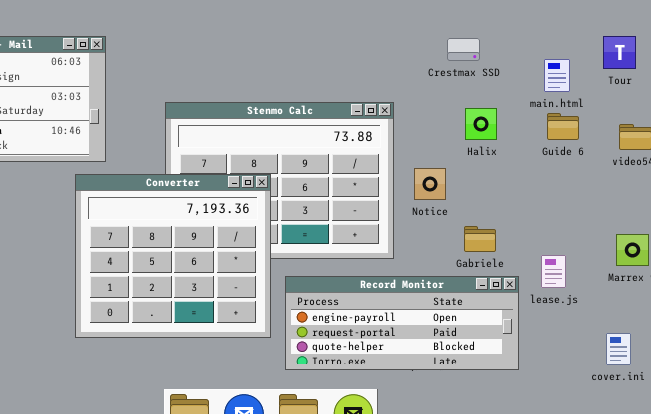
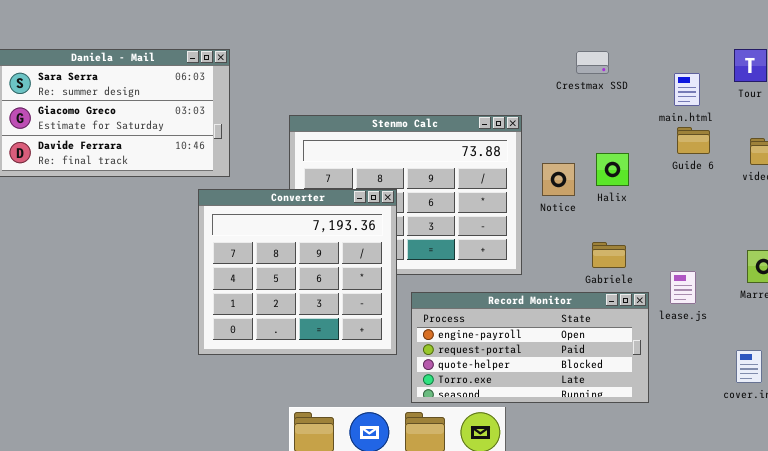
Halix: [465,108,497,140] -> [596,153,629,186], moved
Notice: [414,168,446,200] -> [542,163,575,196], moved
Record Monitor: [285,276,519,370] -> [411,292,649,403], resized

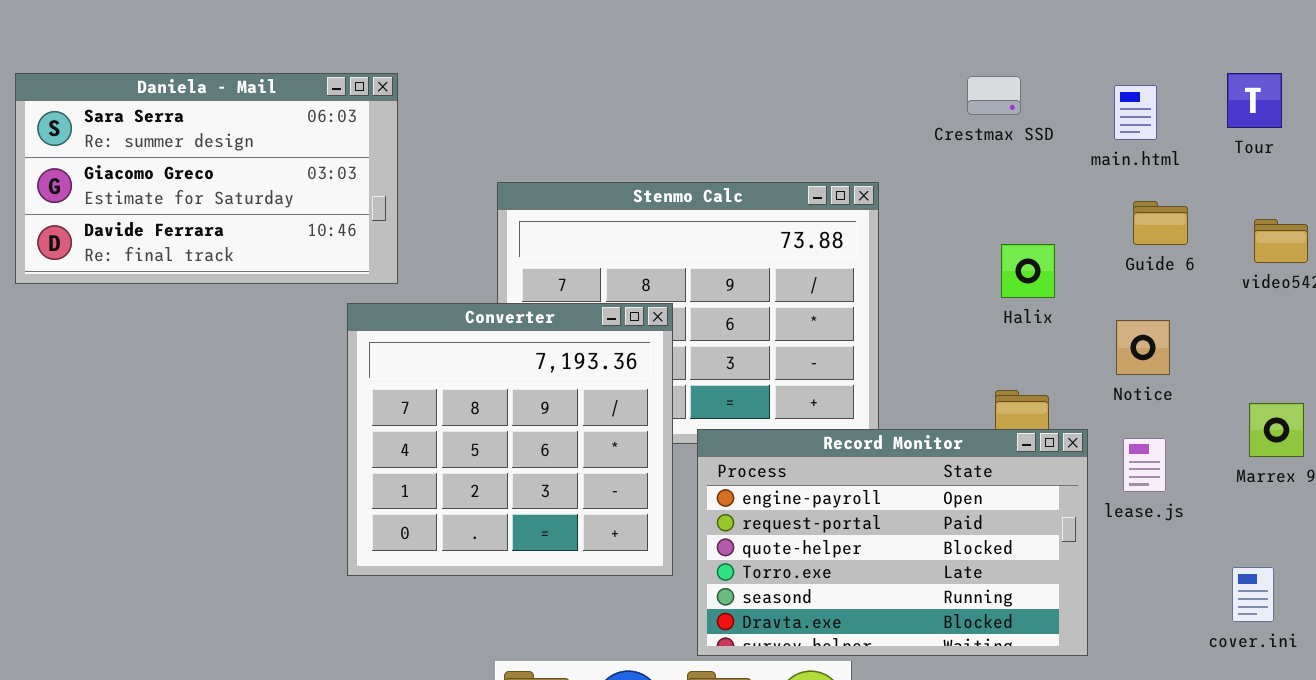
main.html: [674,73,700,106] -> [1114,85,1157,140], moved
Notice: [542,163,575,196] -> [1116,320,1170,375], moved
Record Monitor: [411,292,649,403] -> [697,429,1088,656], resized

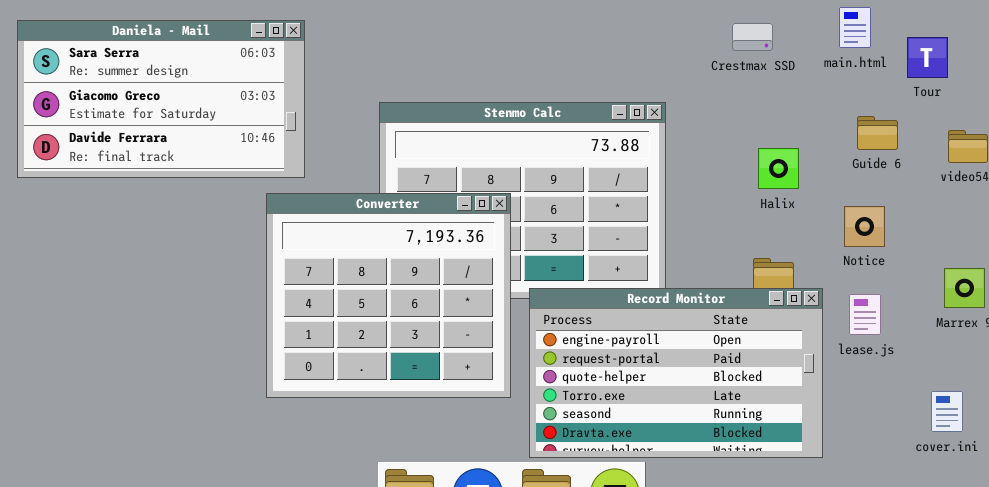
Tour: [1227,73,1282,128] -> [907,37,948,78], moved
main.html: [1114,85,1157,140] -> [839,7,871,48], moved

